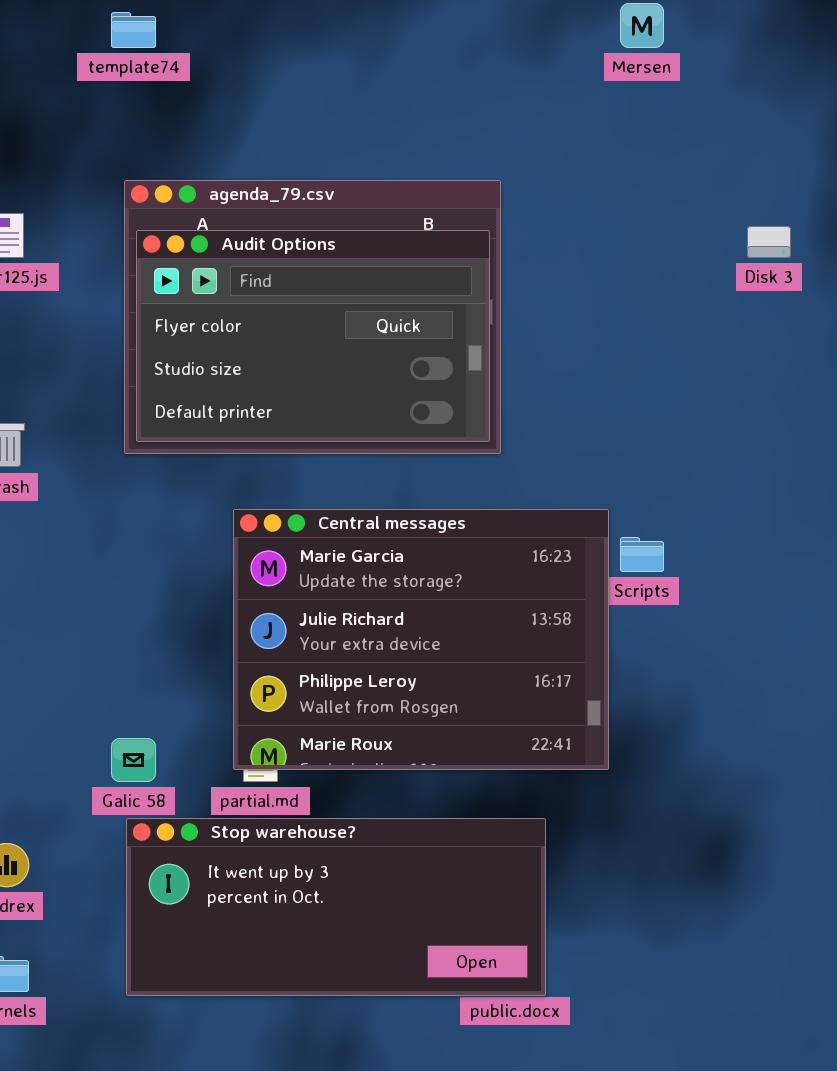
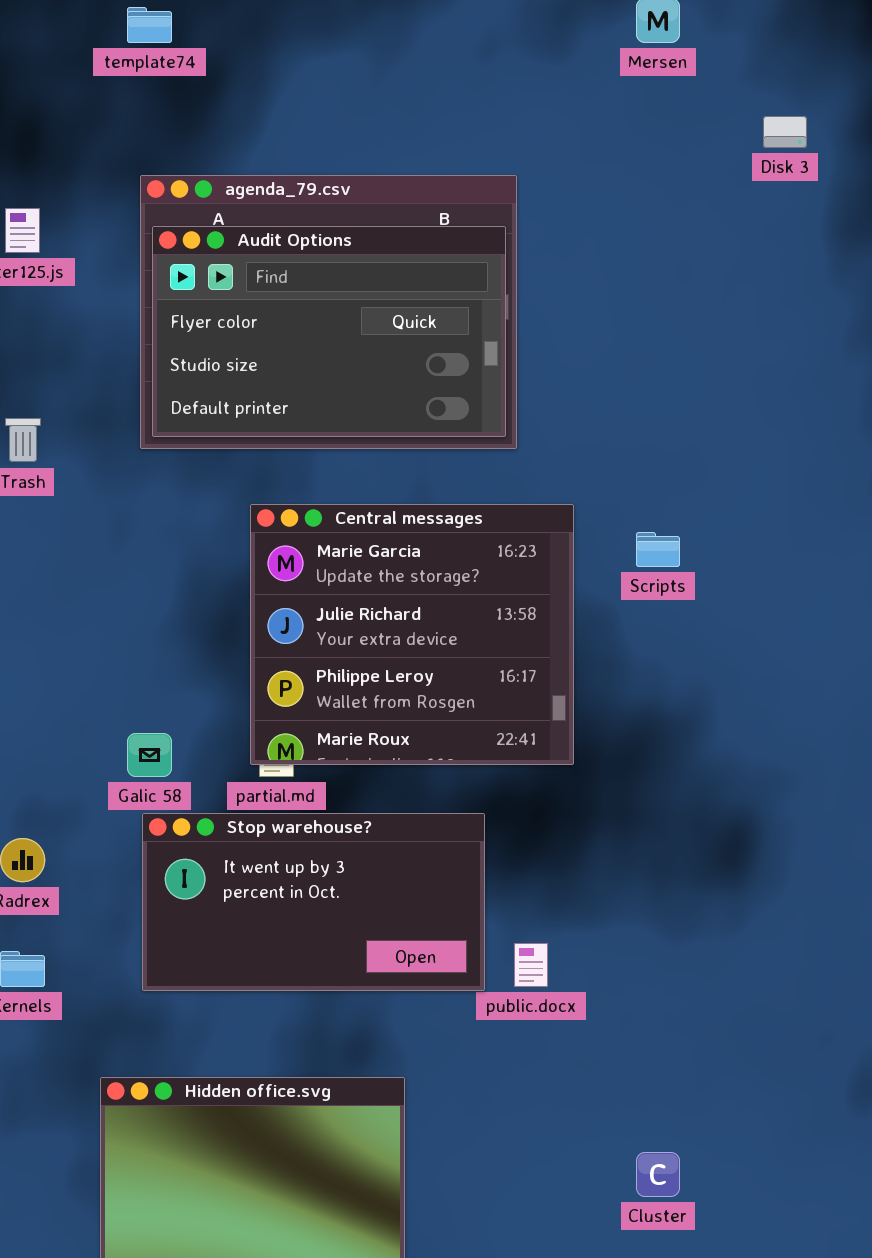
Disk 3: [747,226,791,258] -> [763,116,807,148], moved
Central messages: [233,509,609,770] -> [250,504,574,765], resized
Stop warehouse?: [126,818,546,996] -> [142,813,485,991], resized

